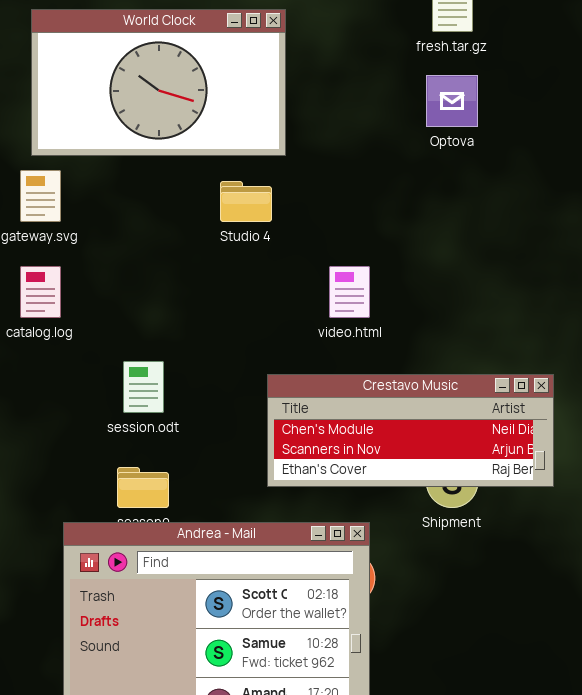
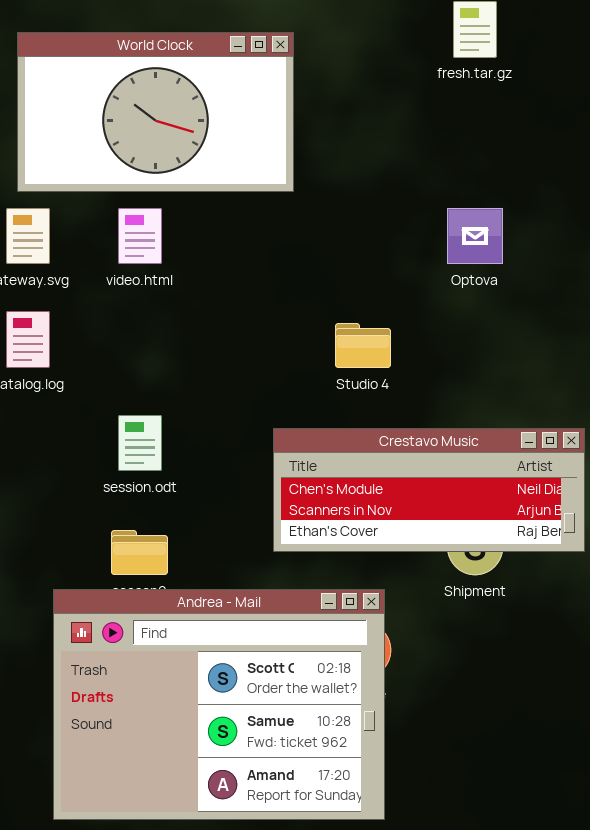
Optova: [426,75,478,127] -> [447,208,503,264], moved
Studio 4: [220,181,272,222] -> [335,323,391,368], moved
video.html: [329,266,370,318] -> [118,208,162,264], moved

